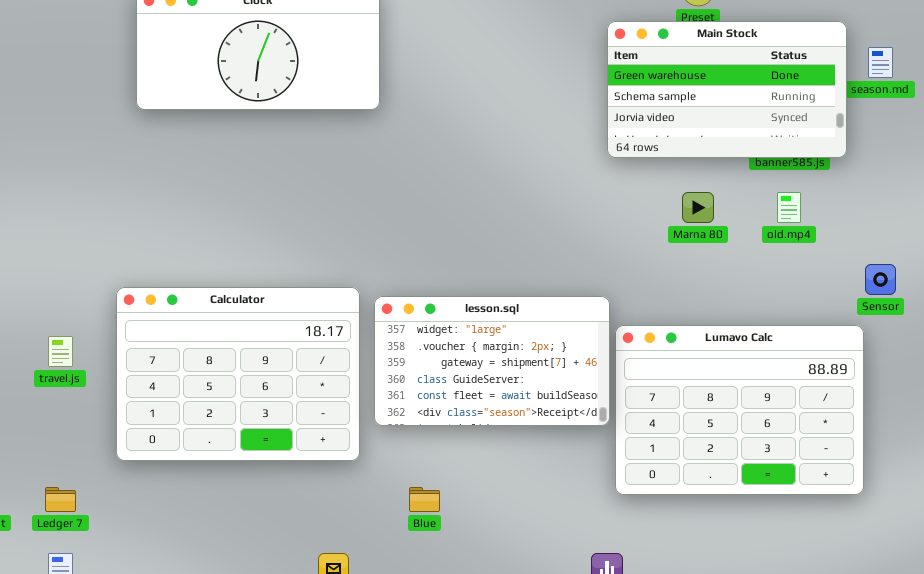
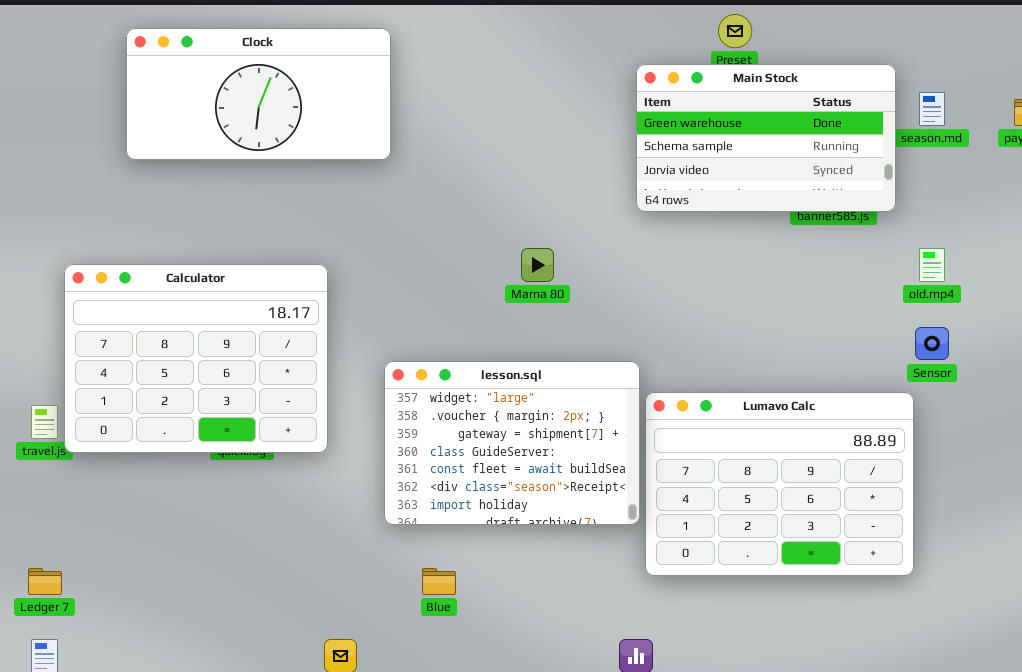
Marna 80: [682,192,714,223] -> [521,248,554,282], moved
old.mp4: [777,192,801,223] -> [919,248,945,282], moved
Calculator: [116,287,360,461] -> [64,264,328,453], moved
lesson.sql: [374,296,610,426] -> [384,361,640,525], resized

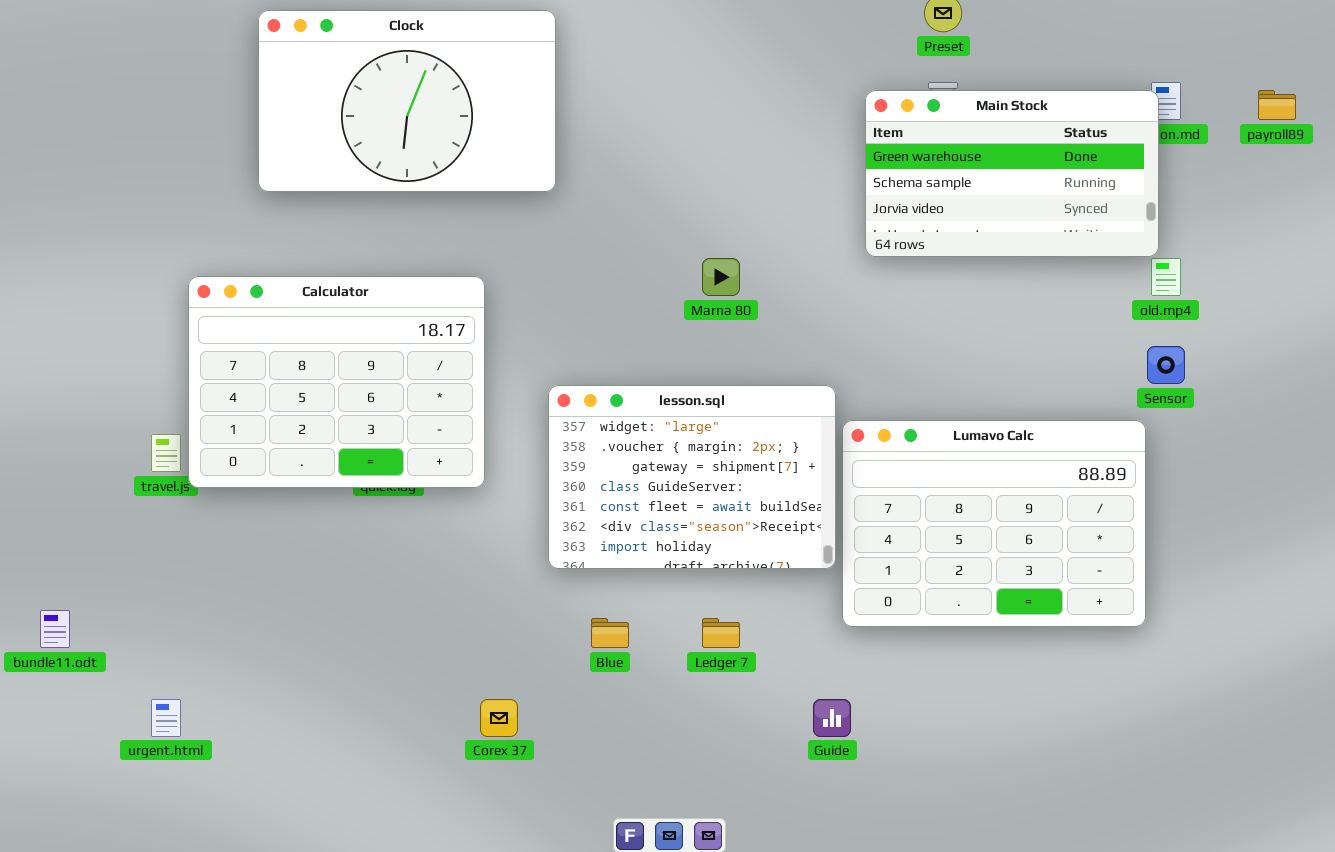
Clock: [126,28,391,160] -> [258,10,556,192], resized
Main Stock: [636,64,896,212] -> [865,90,1159,257], moved
Ledger 7: [28,568,62,595] -> [702,618,740,648], moved

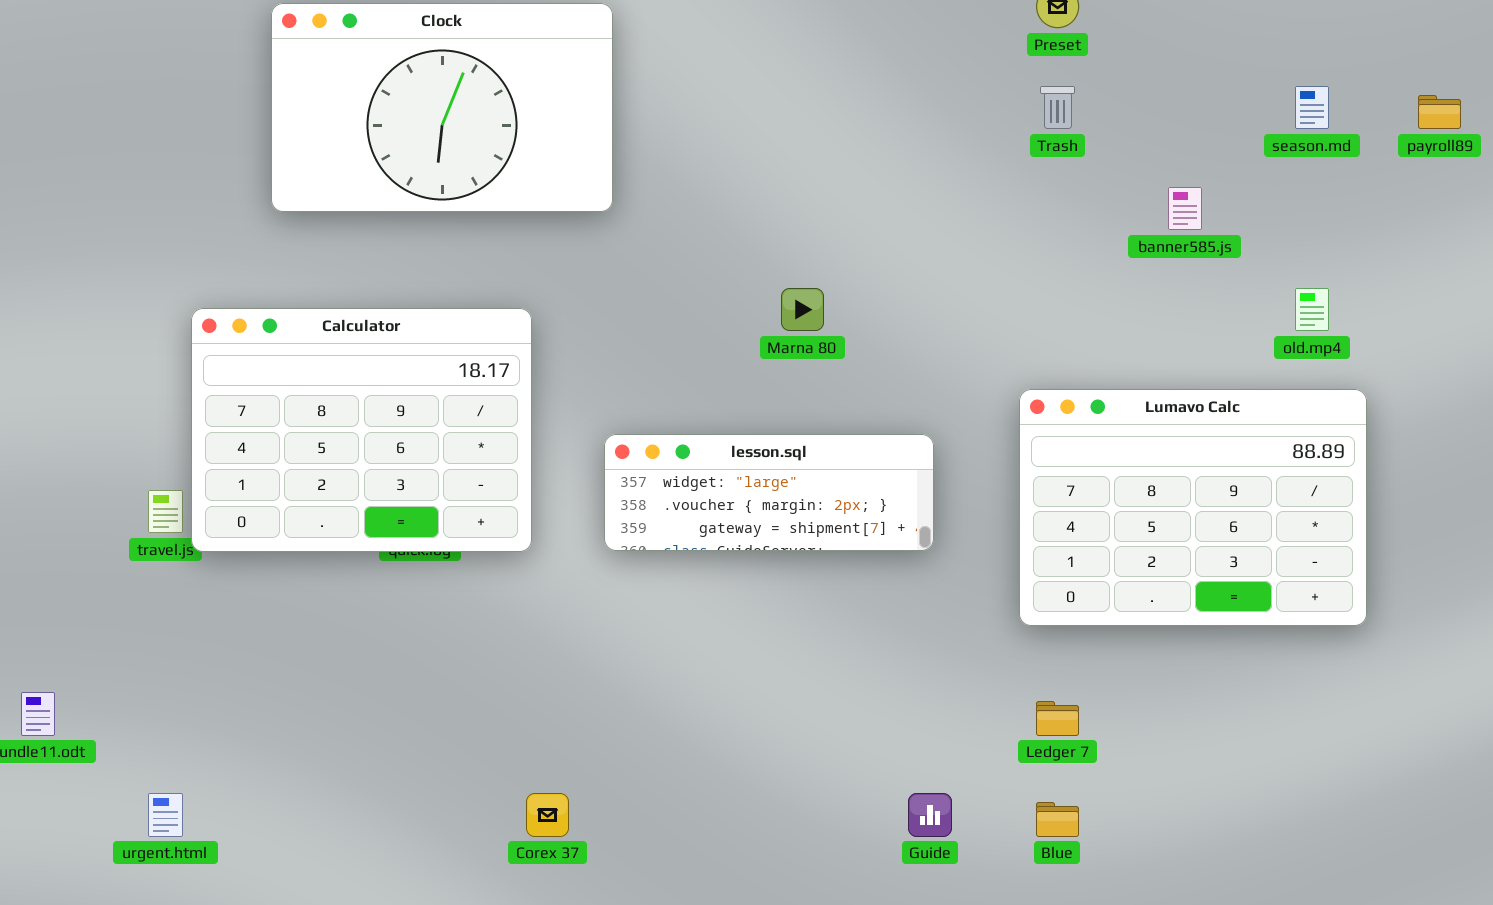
Main Stock: [865,90,1159,257] -> none, closed
lesson.sql: [548,385,836,569] -> [604,434,934,551], resized
Lumavo Calc: [842,420,1146,627] -> [1019,389,1367,626], moved
Blue: [591,618,629,648] -> [1036,802,1079,837], moved
Ledger 7: [702,618,740,648] -> [1036,701,1079,736], moved

